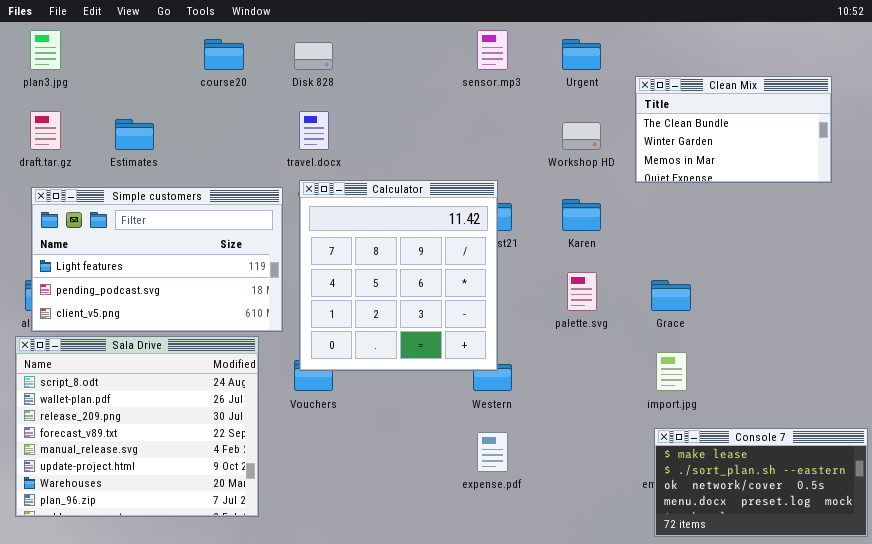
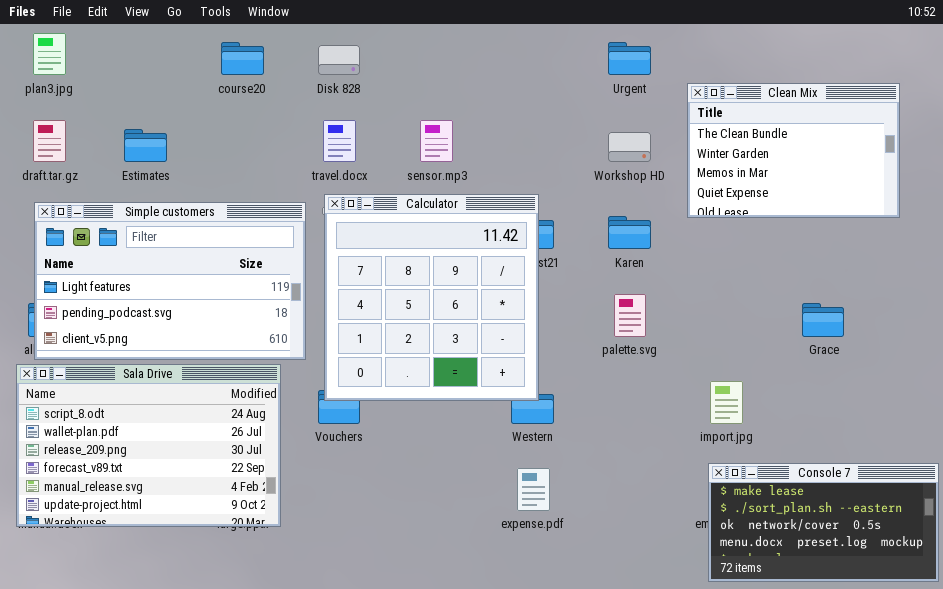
sensor.mp3: [477,30,508,70] -> [420,120,453,162], moved
Clean Mix: [635,76,832,183] -> [687,83,900,218], resized
Grace: [651,280,691,311] -> [802,303,844,337], moved
Sala Drive: [15,336,259,517] -> [16,364,281,527], resized

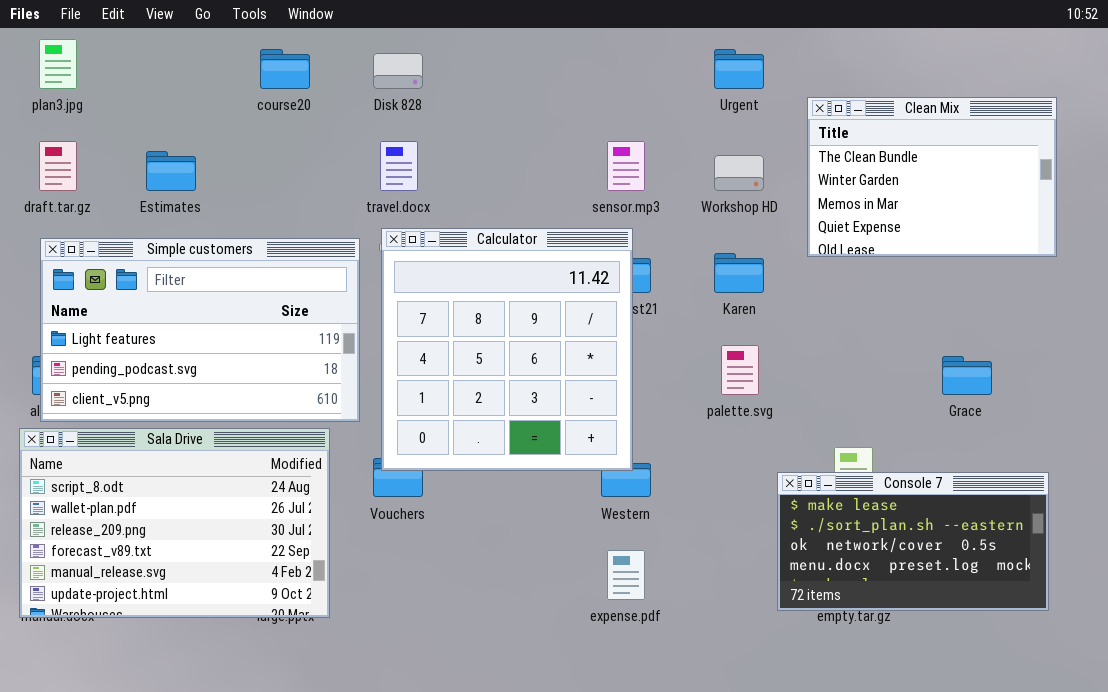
sensor.mp3: [420,120,453,162] -> [607,141,645,191], moved
Console 7: [708,463,939,582] -> [777,472,1049,611], moved

